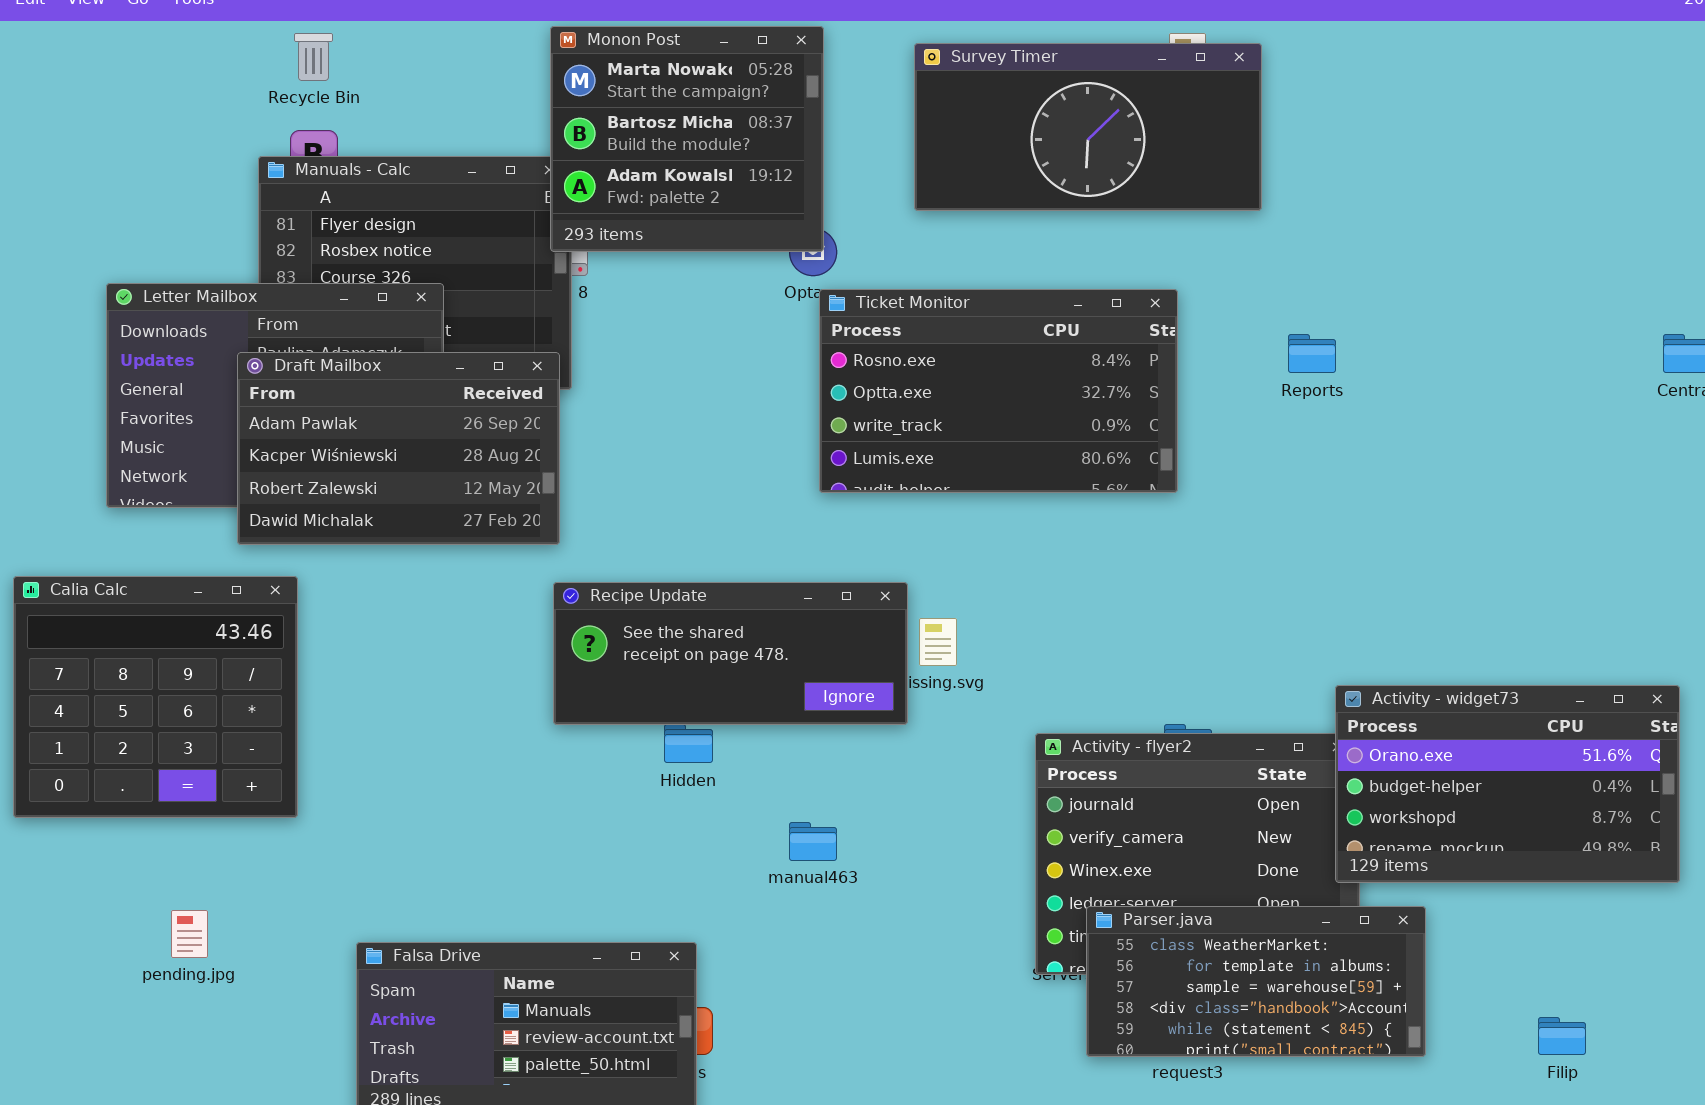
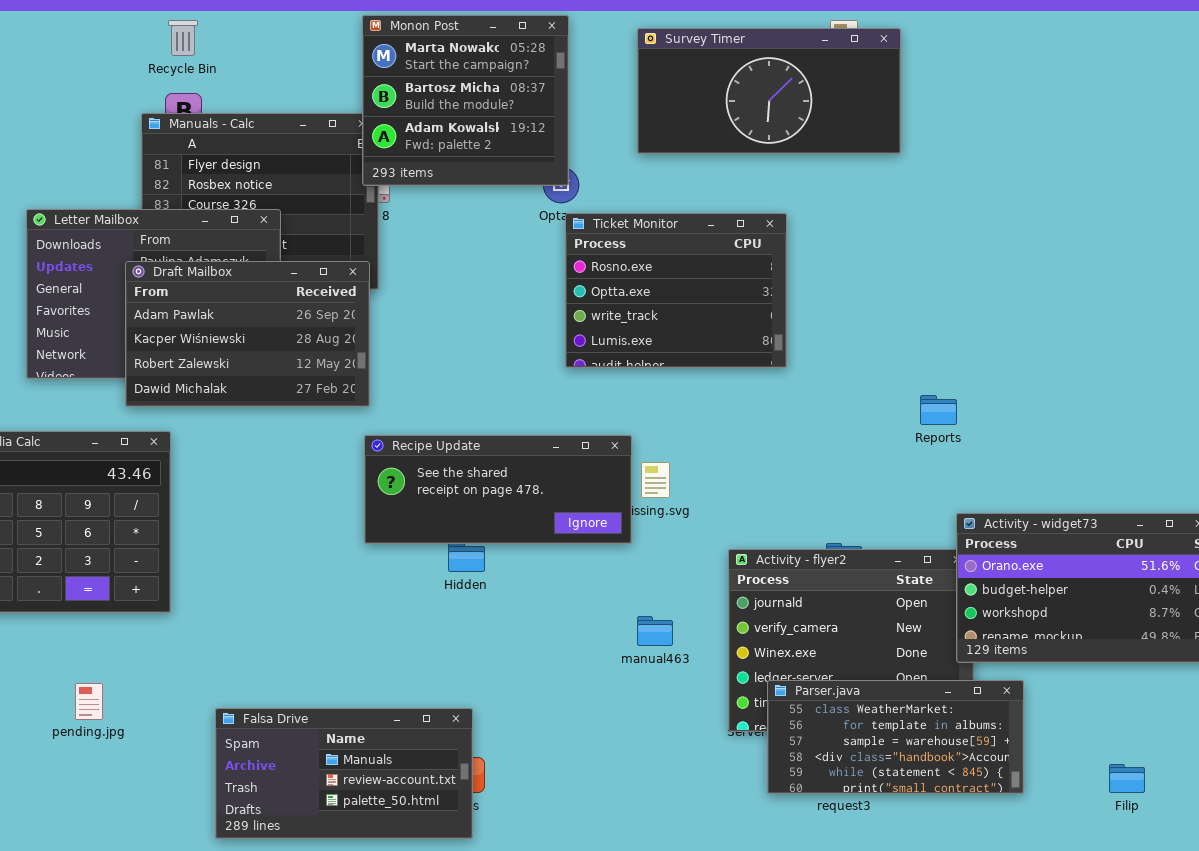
Ticket Monitor: [819,289,1178,493] -> [565,213,787,368], resized
Reports: [1288,334,1336,373] -> [920,395,957,425], moved
manual463: [789,822,837,861] -> [637,616,673,646], moved

